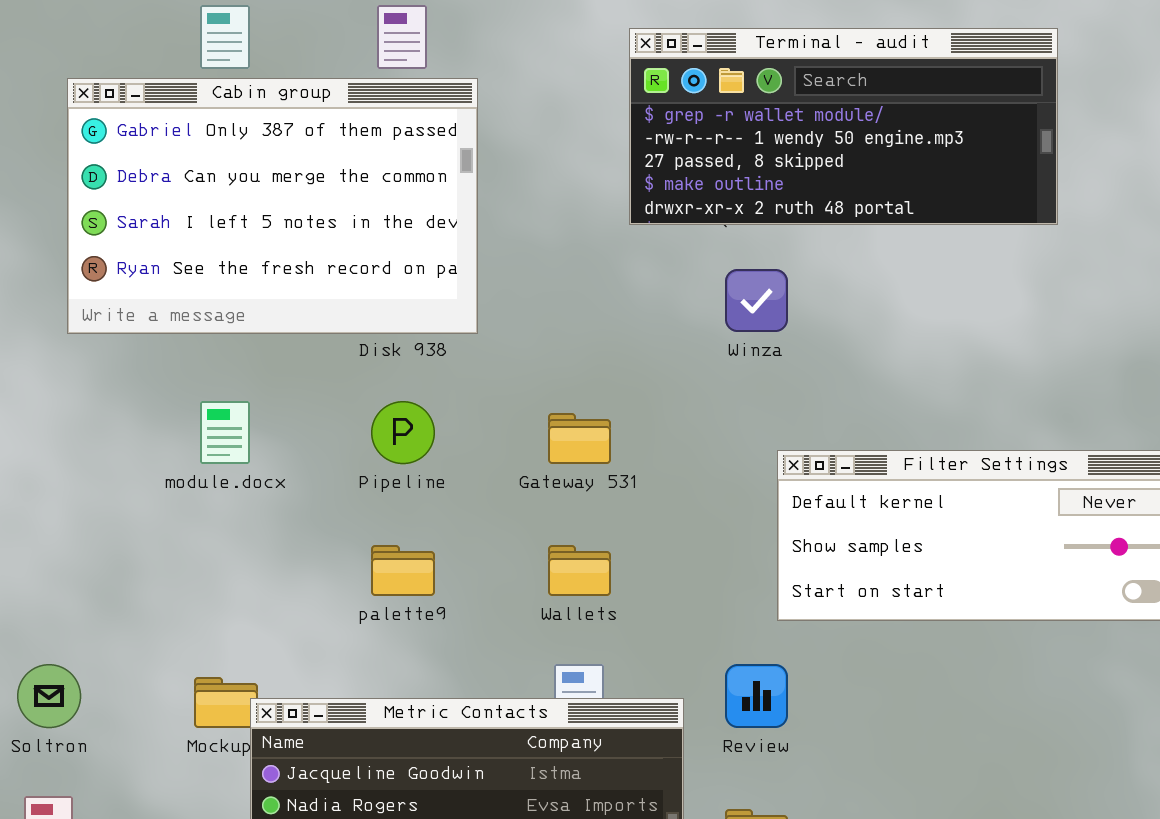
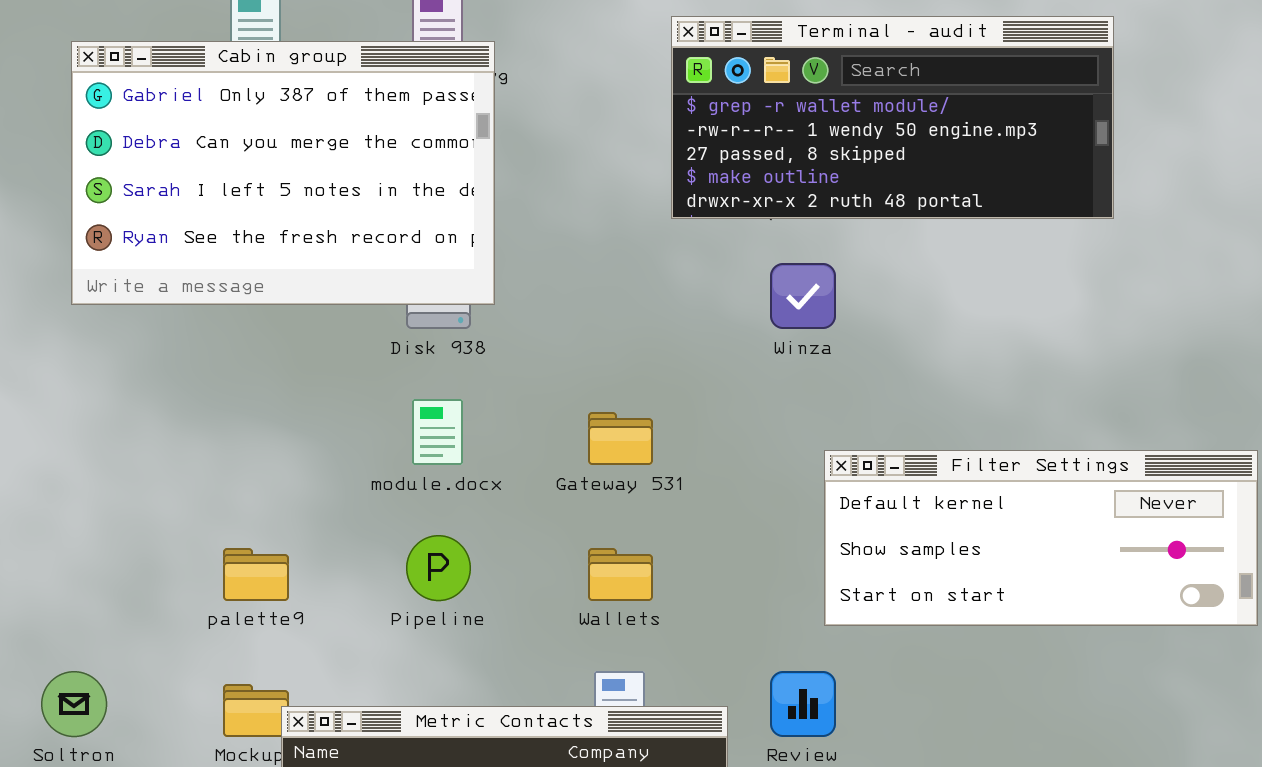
Cabin group: [67,78,478,334] -> [71,41,495,305], moved
module.docx: [200,401,250,464] -> [412,399,463,465], moved
Pipeline: [371,401,435,464] -> [406,535,471,601], moved
palette9: [371,545,435,596] -> [223,548,289,601], moved

